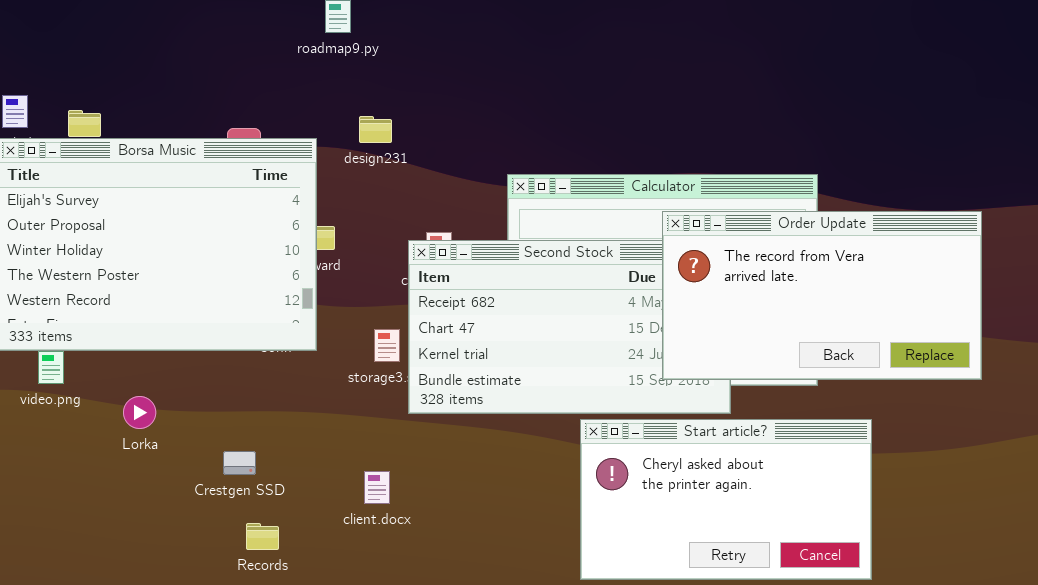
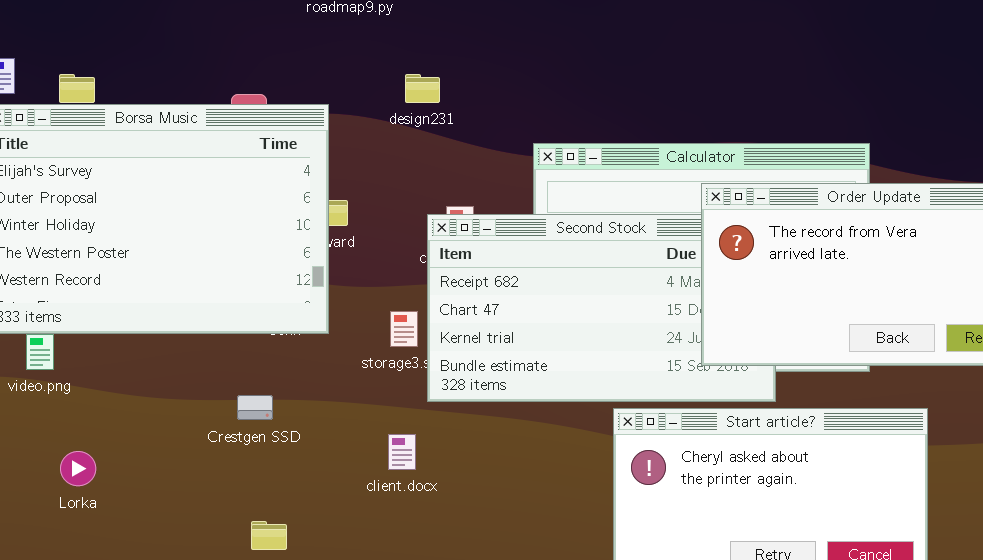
design231: [359,116,392,143] -> [405,74,440,103], moved
Lorka: [123,396,156,429] -> [60,451,96,486], moved
Crestgen SSD: [223,451,256,475] -> [237,395,273,420], moved
client.docx: [364,471,390,504] -> [388,434,416,470], moved

